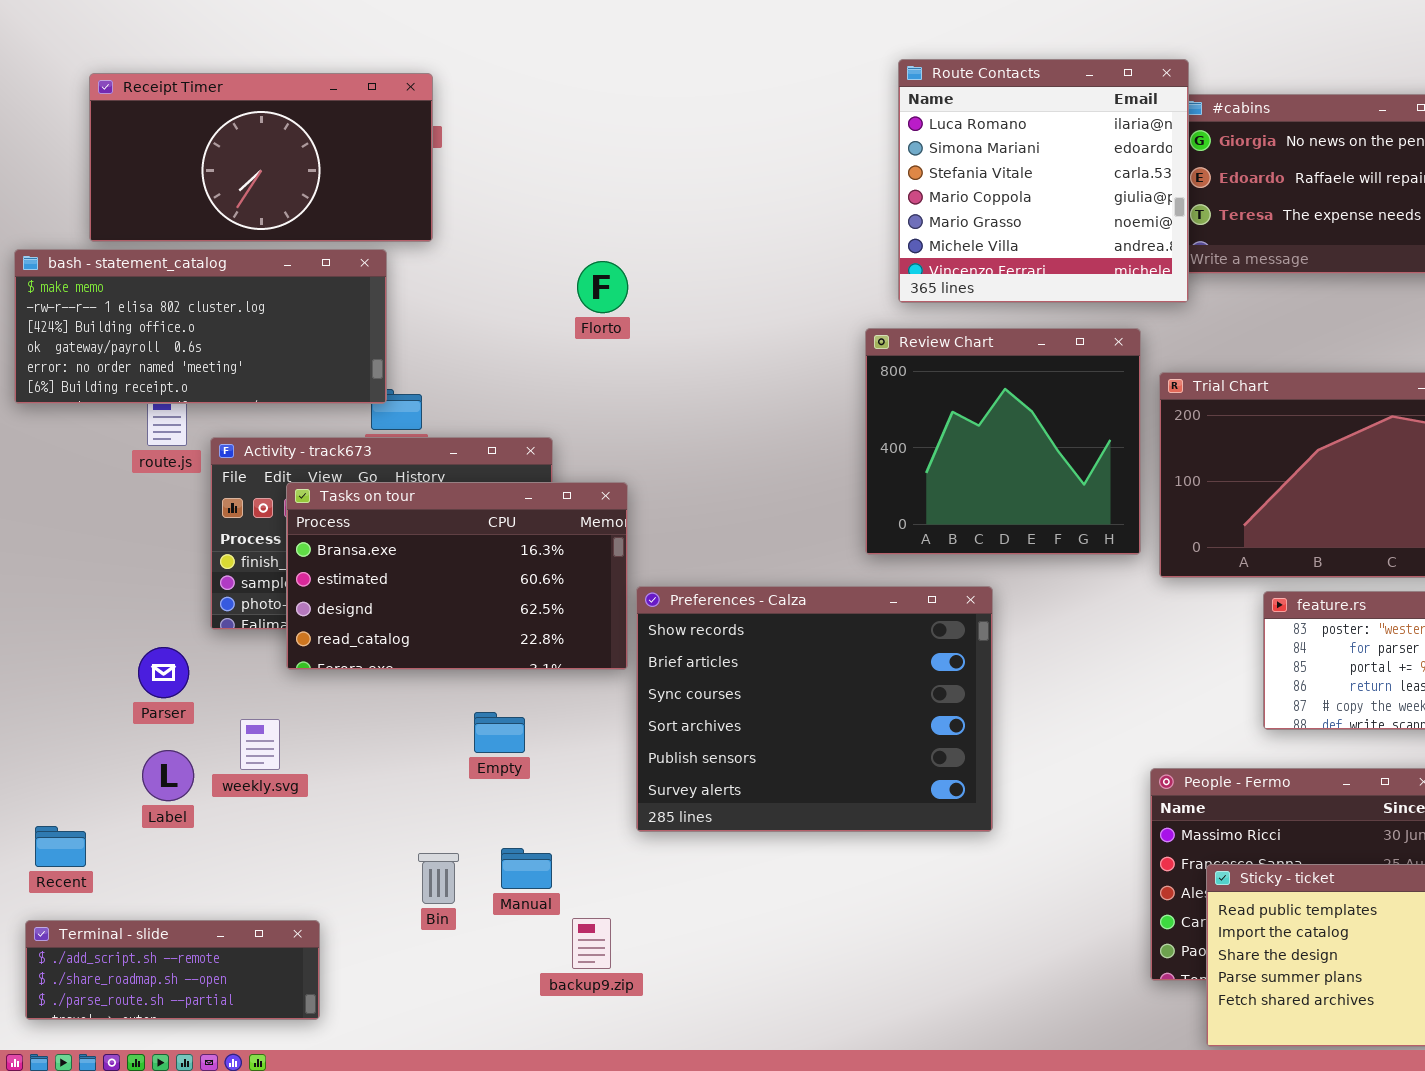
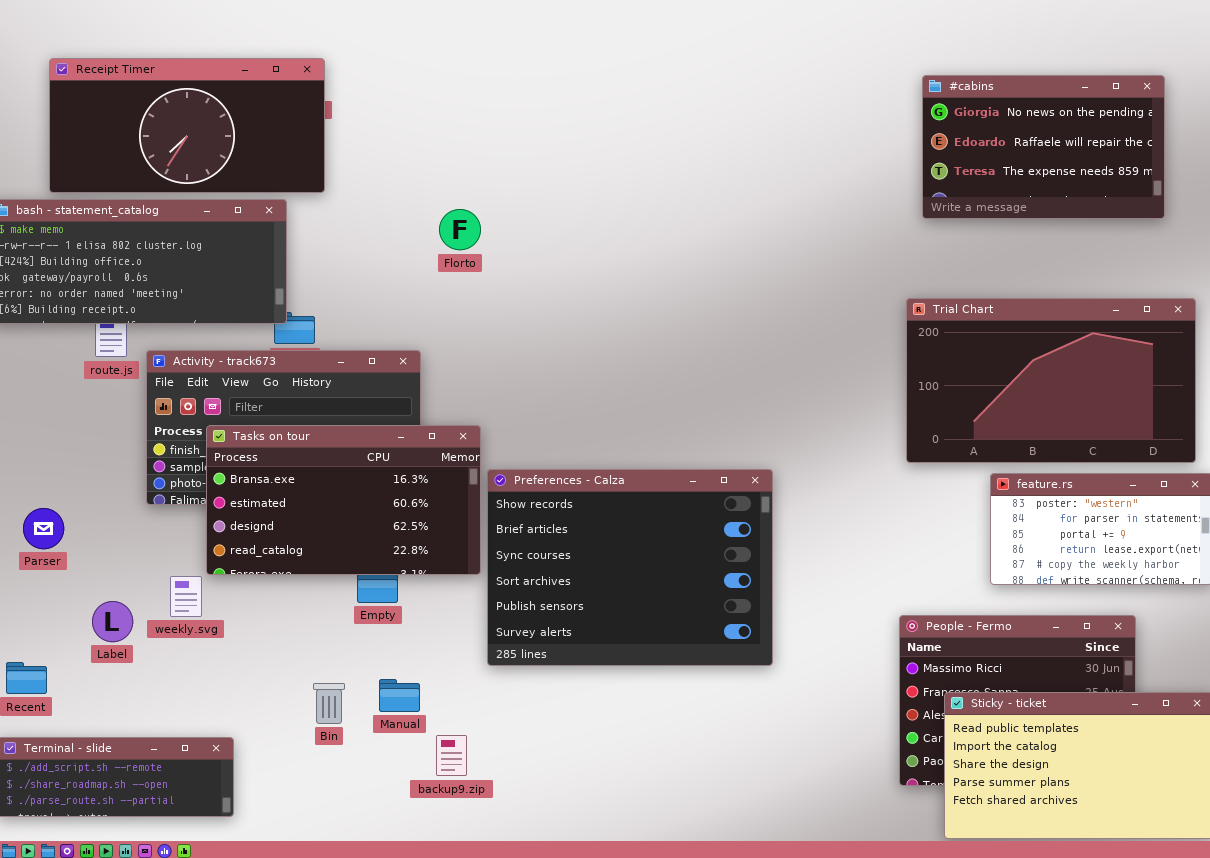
Route Contacts: [898,59,1189,303] -> none, closed
Review Chart: [865,328,1141,555] -> none, closed
Tasks on tour: [286,482,628,670] -> [206,425,481,575], moved
Parser: [138,647,189,698] -> [23,508,64,549], moved

